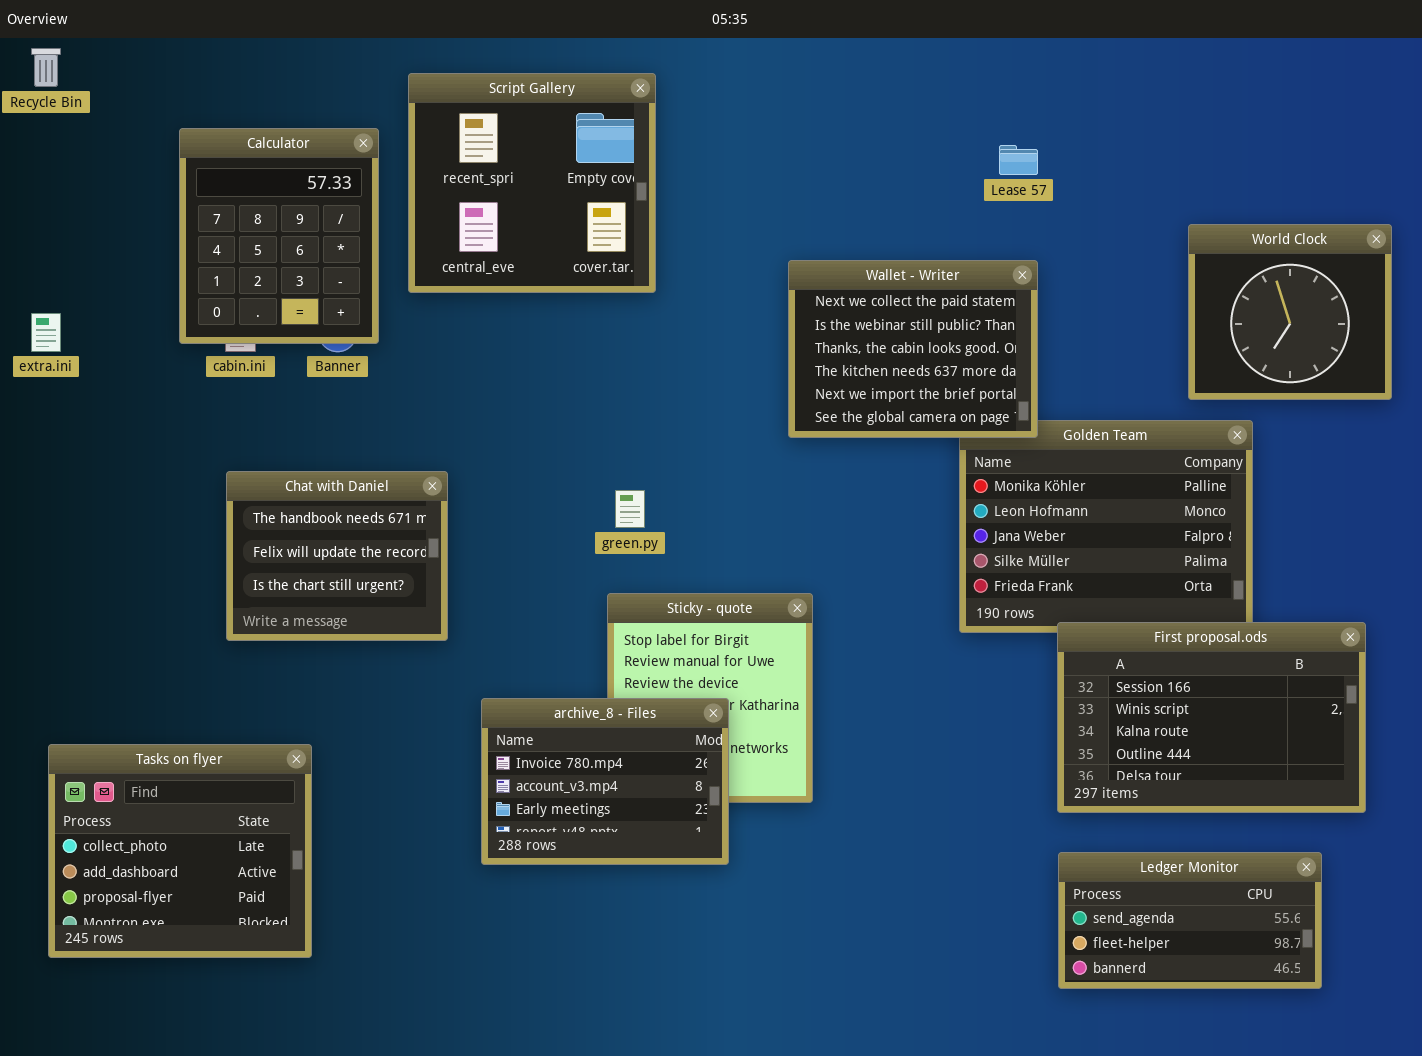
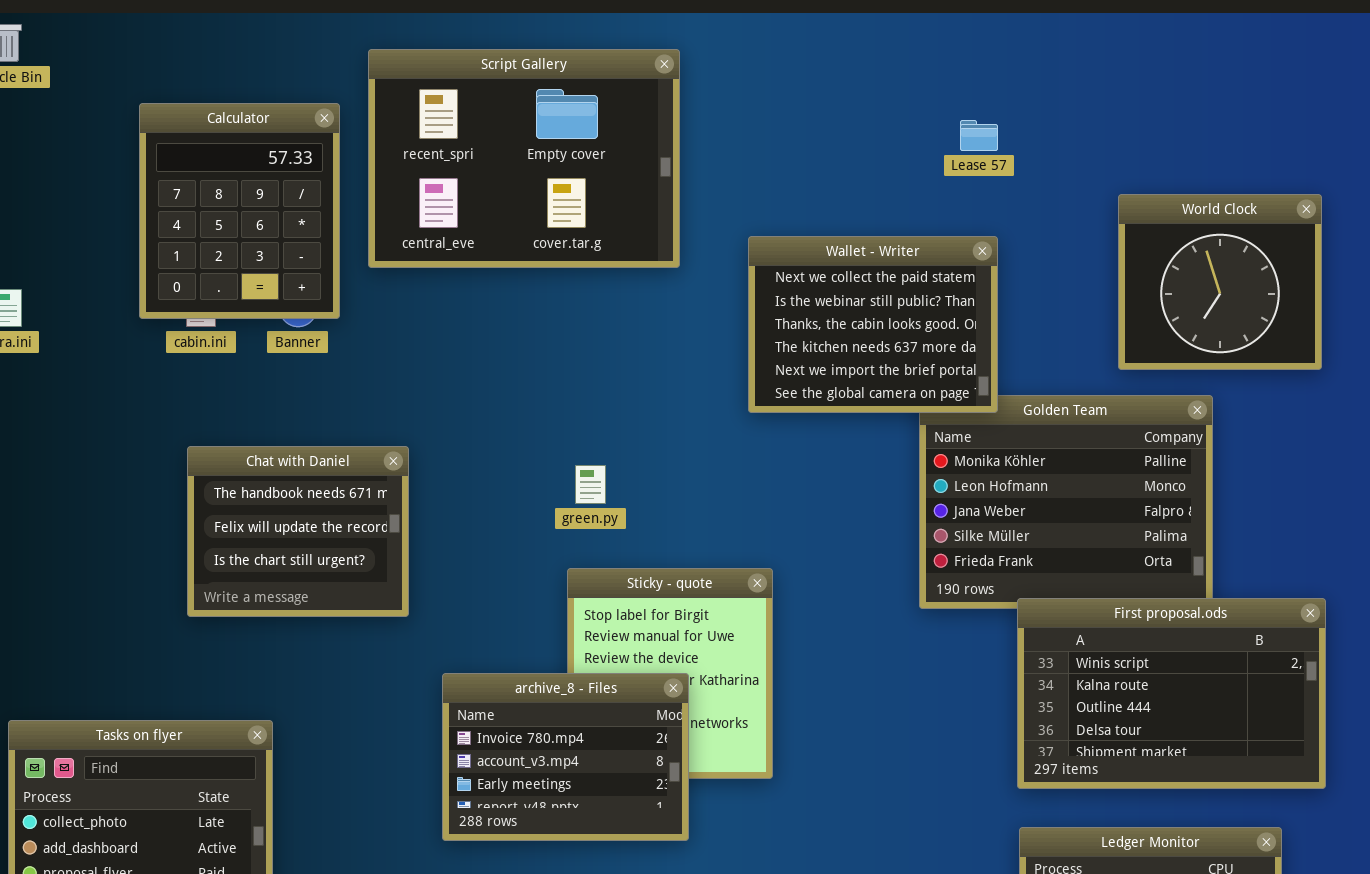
Script Gallery: [408,73,656,293] -> [368,49,680,268], resized
World Clock: [1188,224,1392,400] -> [1118,194,1322,370], moved
First proposal.ods: [1057,622,1366,813] -> [1017,598,1326,789], scrolled down 1 row

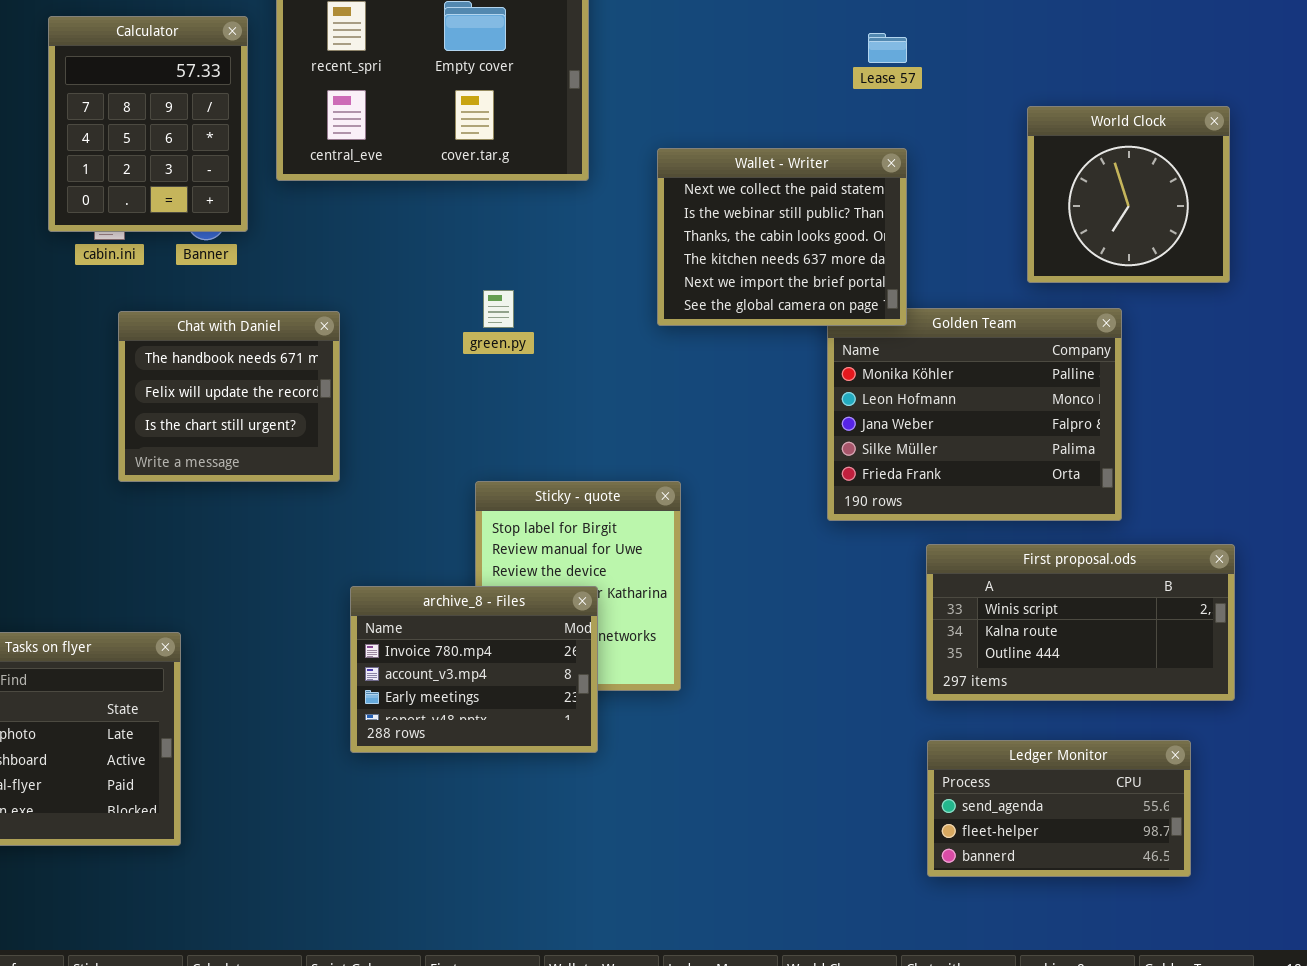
Chat with Daniel: [187,446,409,617] -> [118,311,340,482], moved
green.py: [575,465,606,504] -> [483,290,514,328], moved
First proposal.ods: [1017,598,1326,789] -> [926,544,1235,701], resized

